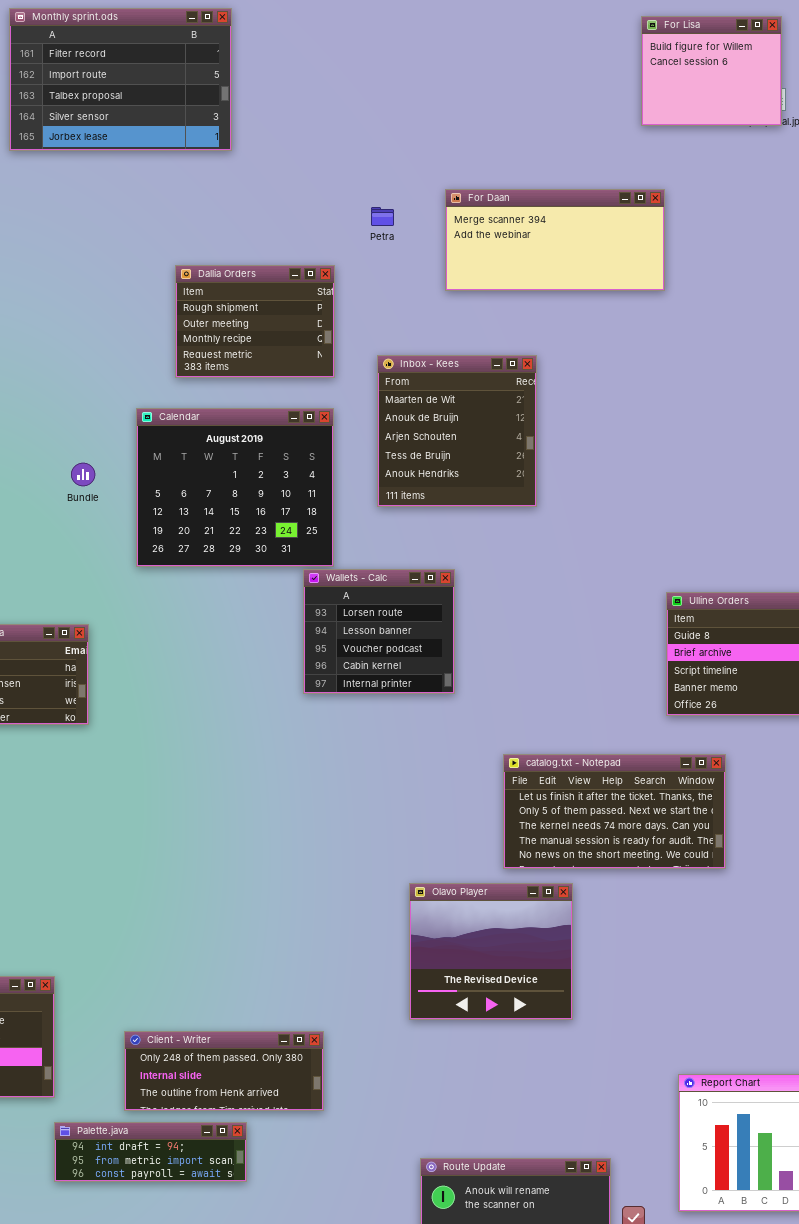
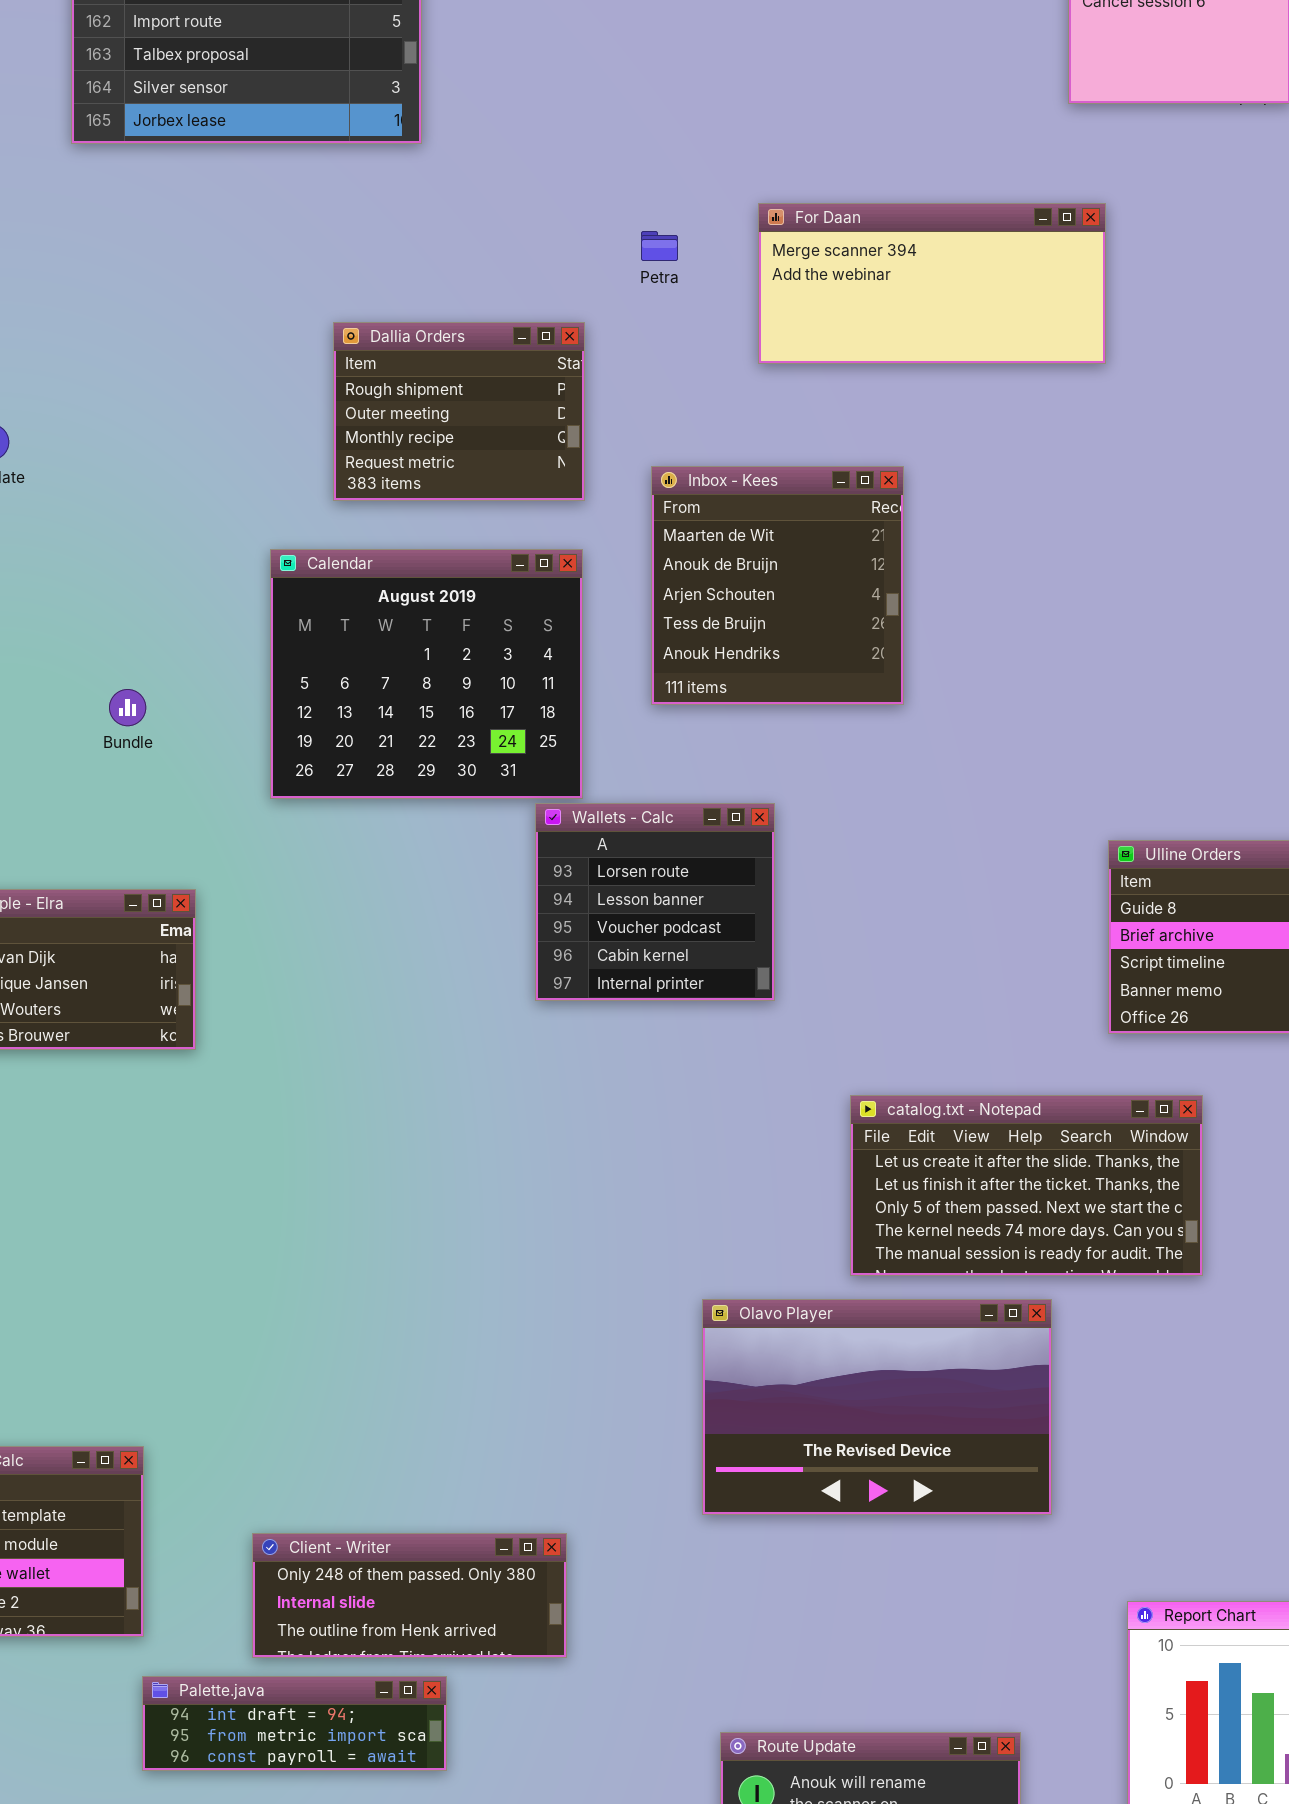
Bundle: [71,463,95,486] -> [109,689,146,726], moved
catalog.txt - Notepad: [503,754,726,869] -> [850,1095,1203,1276], scrolled up 1 row
Olavo Player: [409,883,573,1020] -> [702,1299,1052,1515], resized

